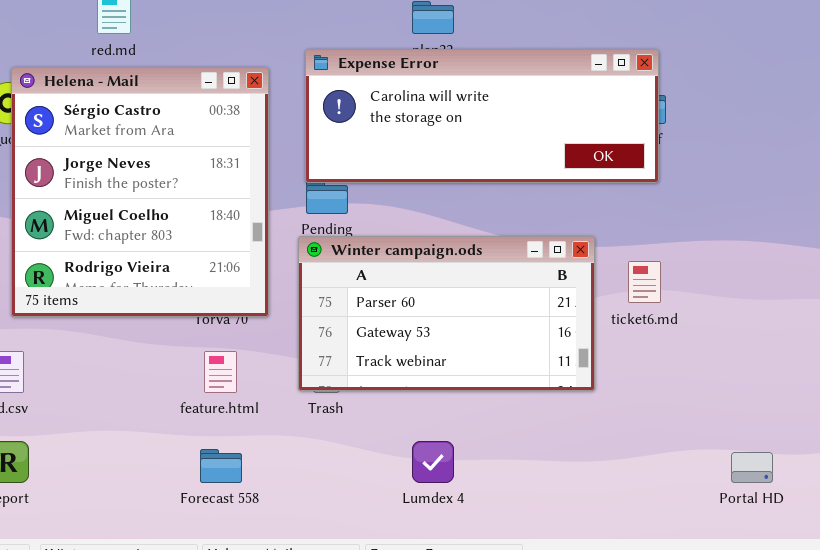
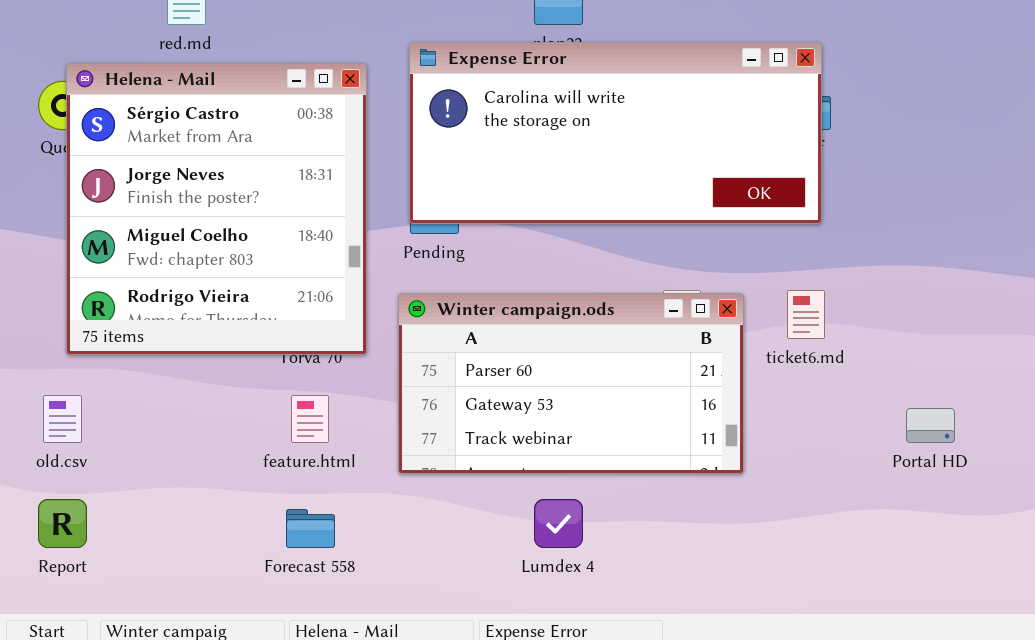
Expense Error: [305,49,659,183] -> [409,42,822,224], resized
Winter campaign.ods: [298,236,595,391] -> [398,293,744,474], moved
Portal HD: [731,452,773,483] -> [906,408,955,443], moved

